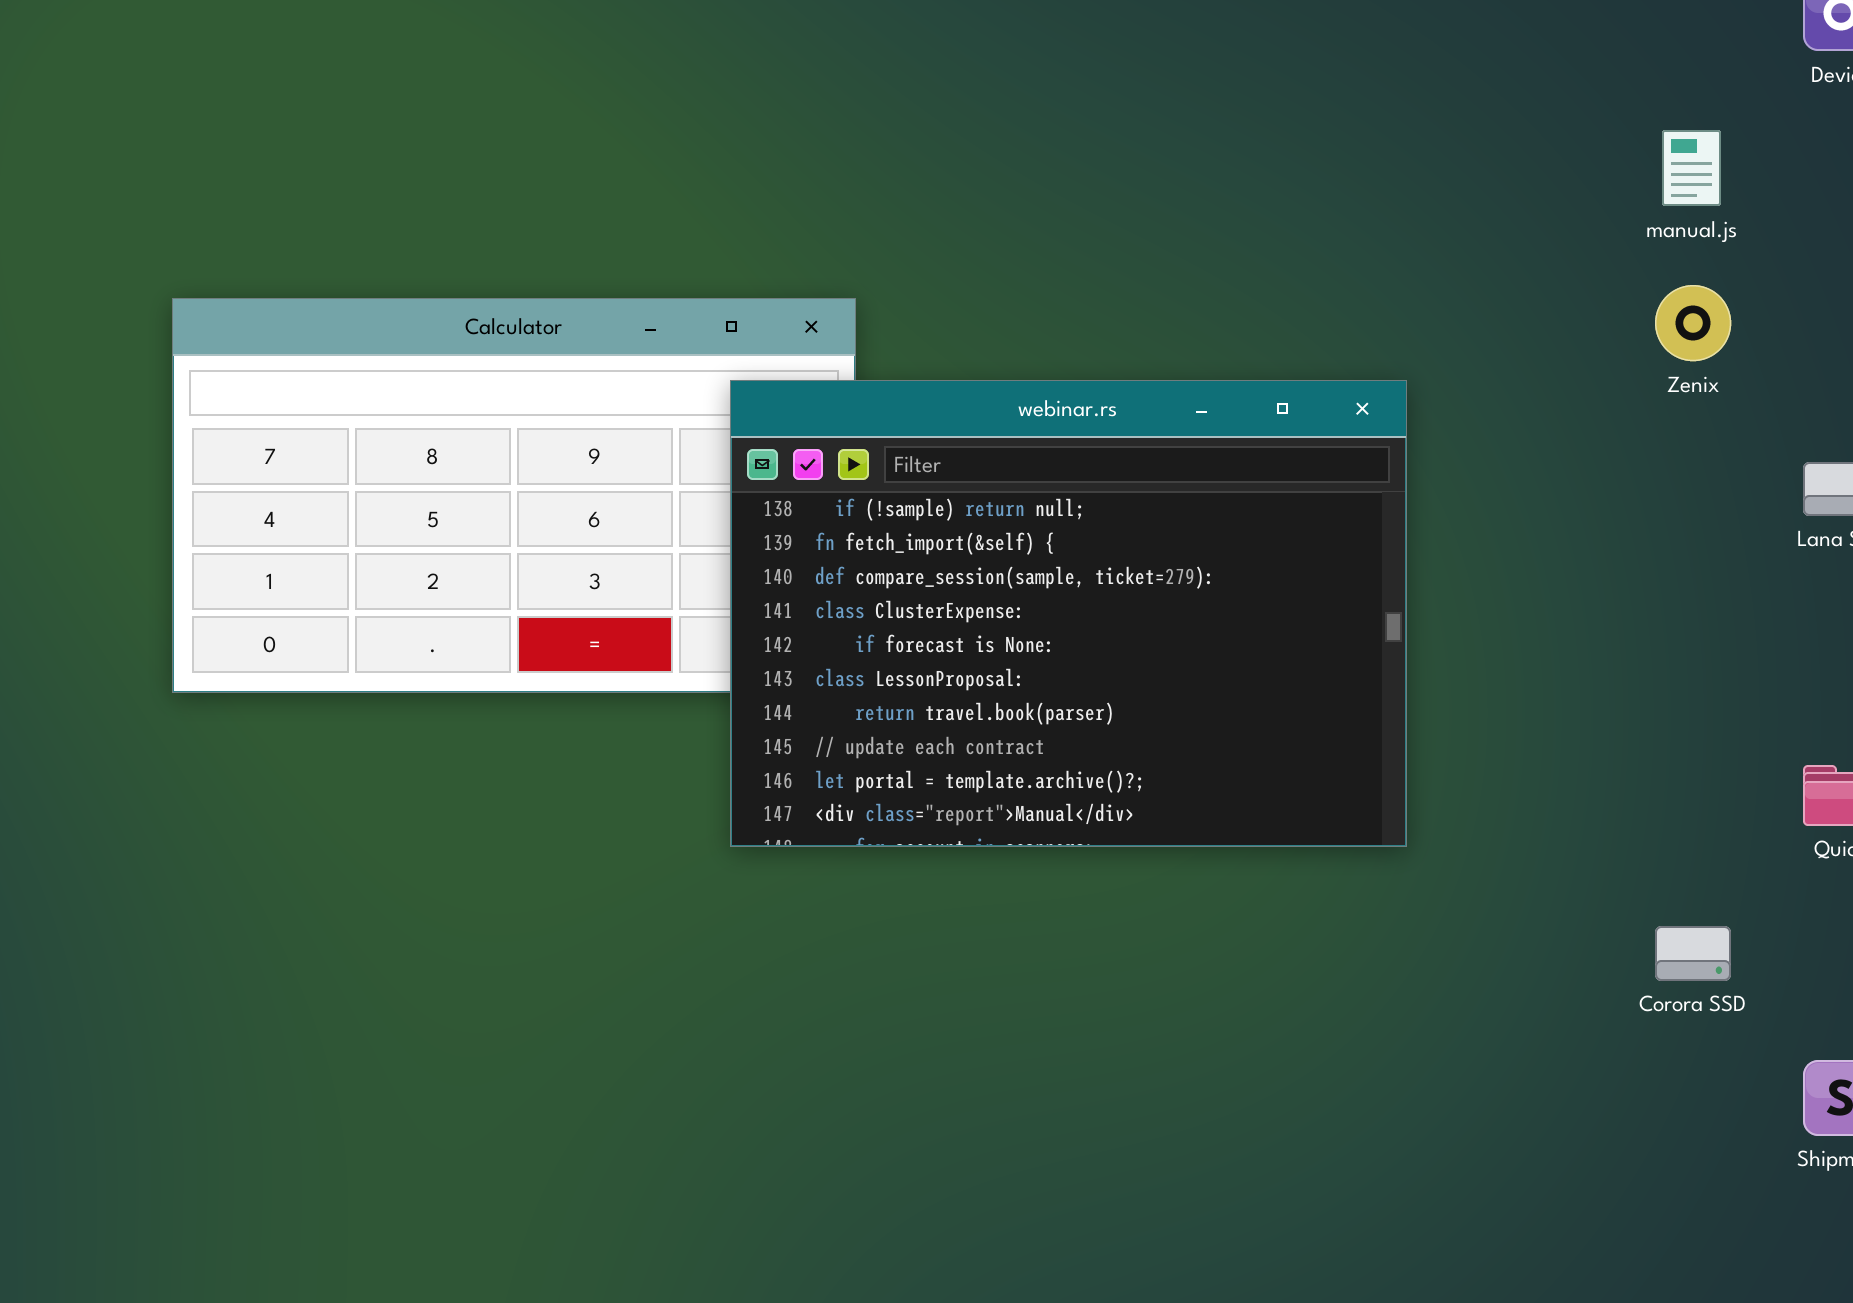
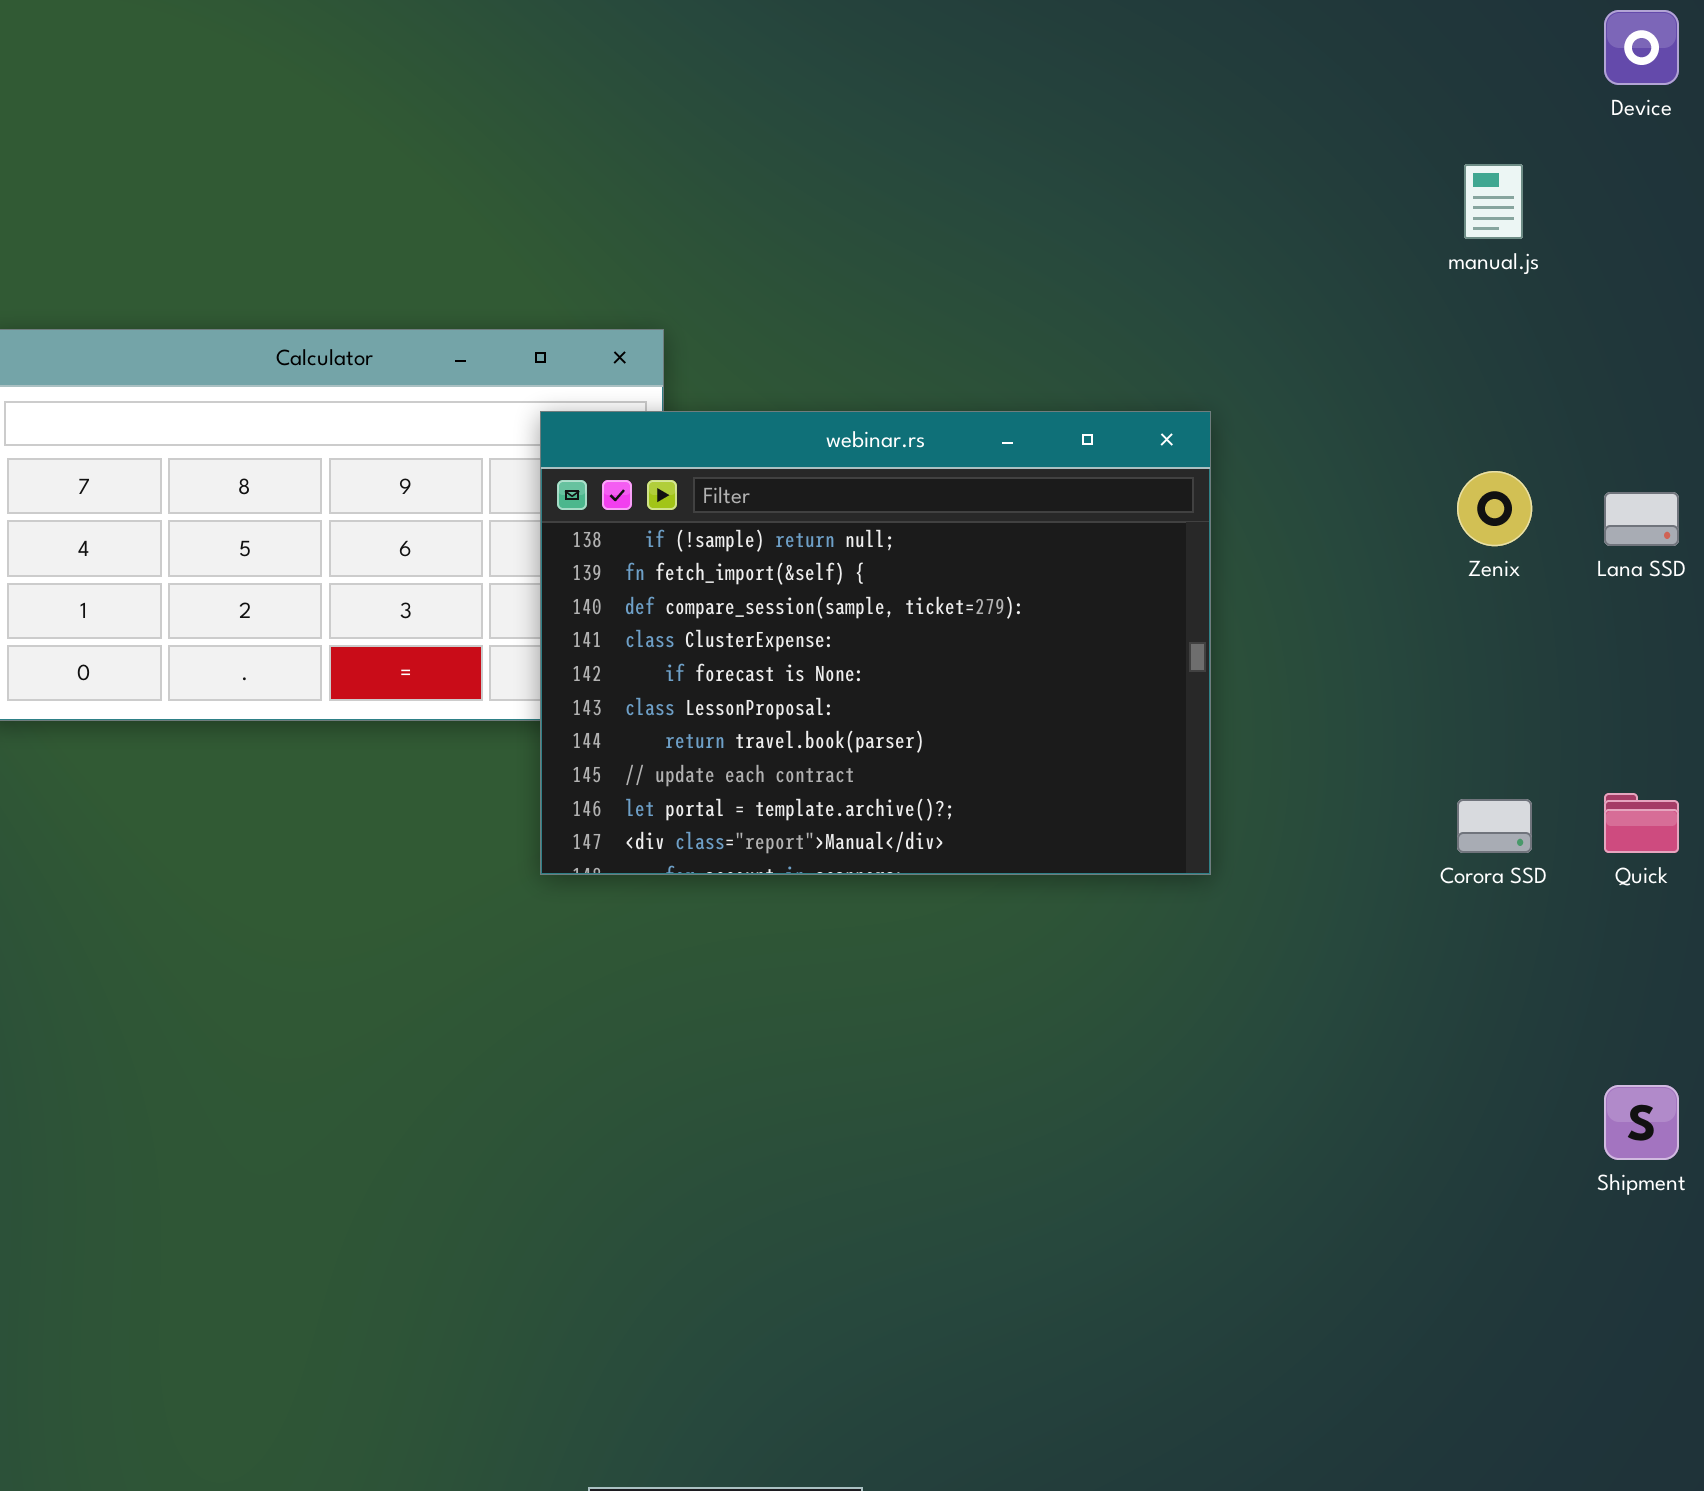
Zenix: [1655,285,1731,361] -> [1457,471,1532,546], moved
Corora SSD: [1655,926,1731,981] -> [1457,799,1532,853], moved

